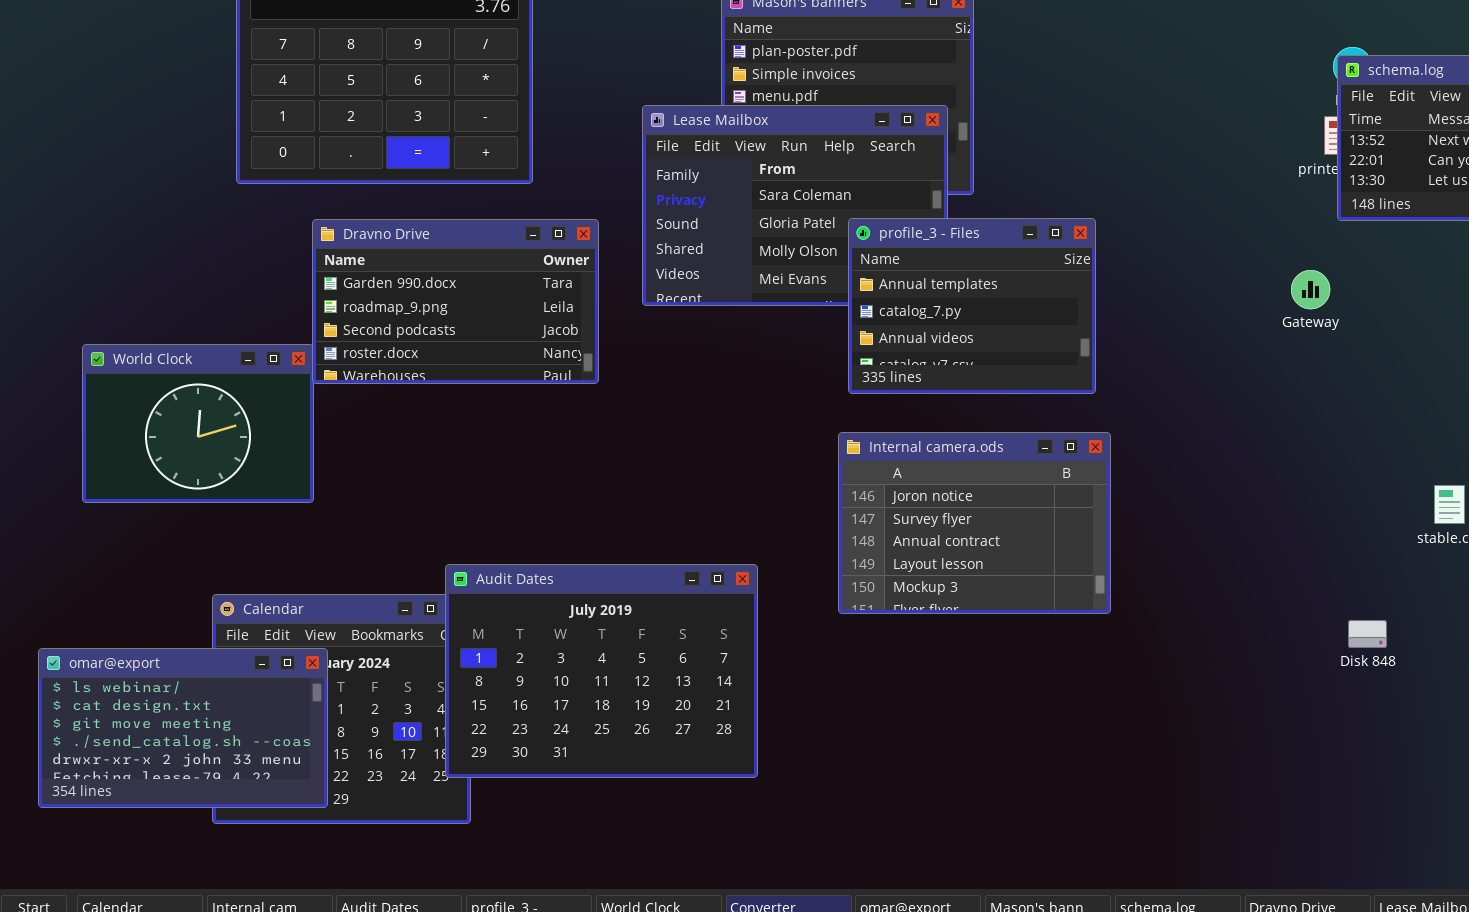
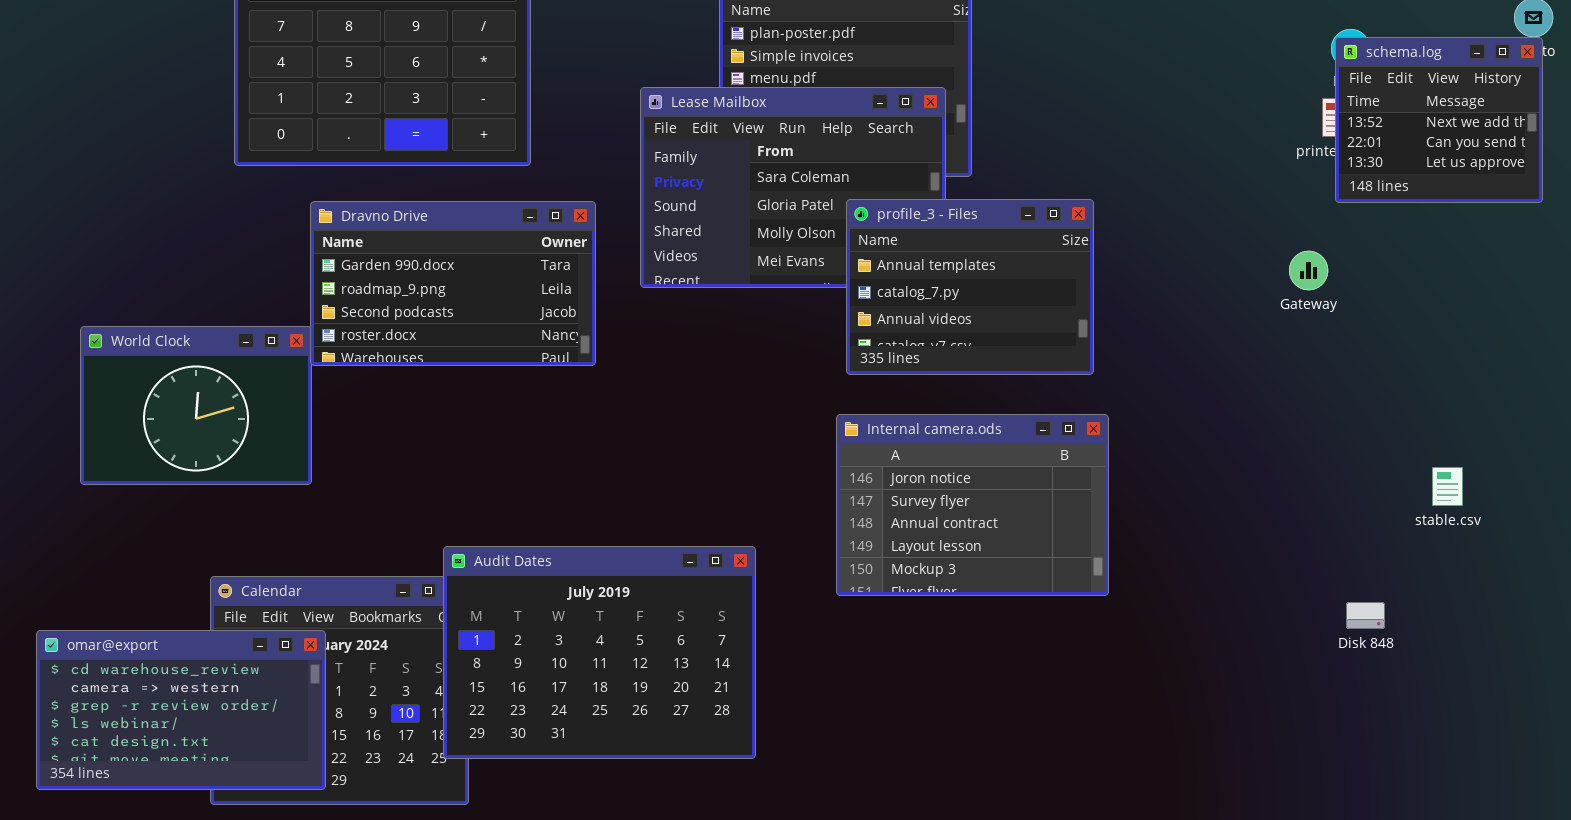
omar@export: [38,648,328,808] -> [36,630,326,790], scrolled up 3 rows

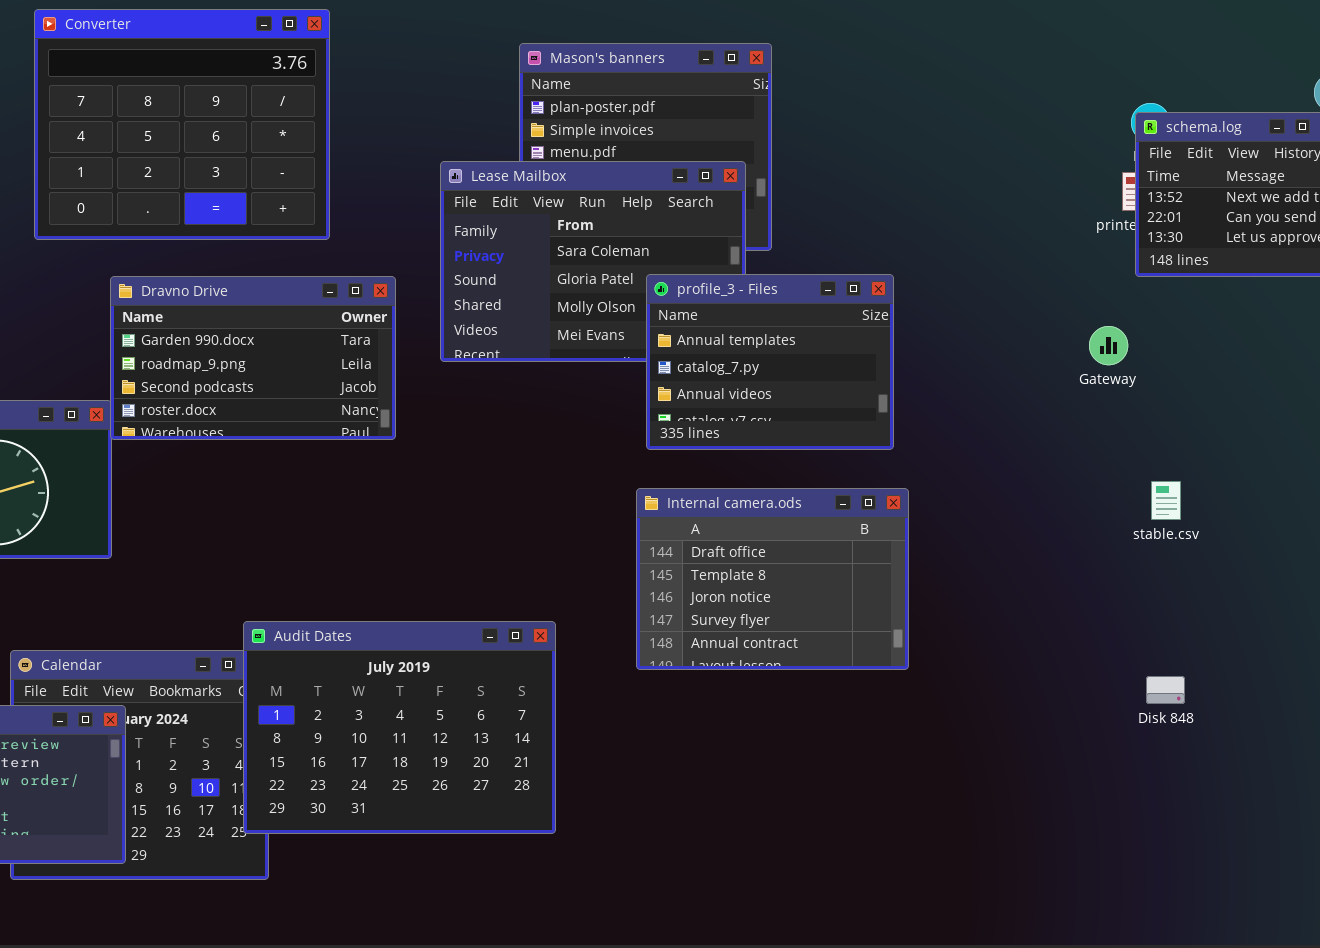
Internal camera.ods: [836,414,1109,596] -> [636,488,909,670], scrolled up 2 rows
stable.csv: [1432,467,1463,506] -> [1151,481,1181,520], moved

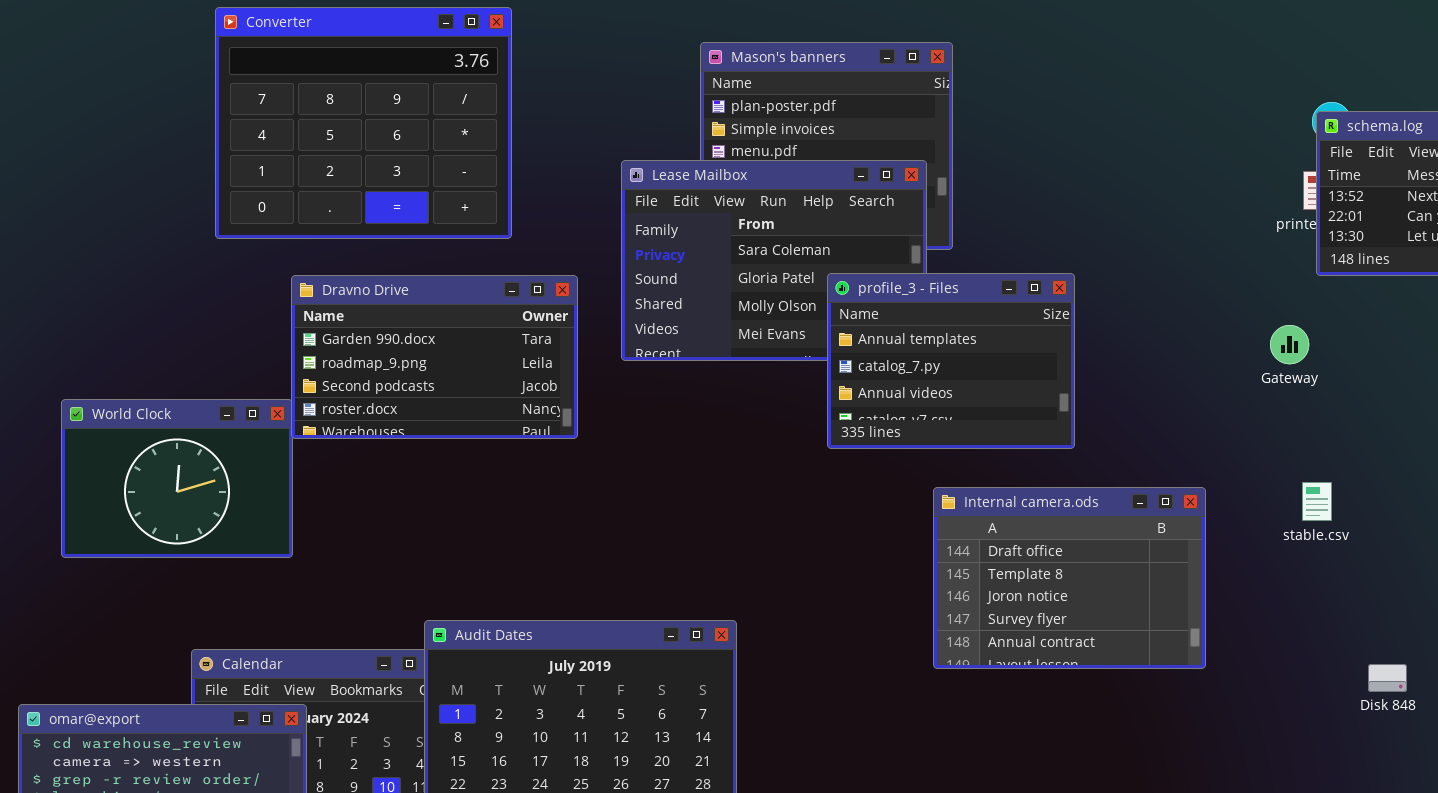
stable.csv: [1151,481,1181,520] -> [1302,482,1332,521], moved
Internal camera.ods: [636,488,909,670] -> [933,487,1206,669], moved
Disk 848: [1146,676,1185,704] -> [1368,664,1407,692], moved

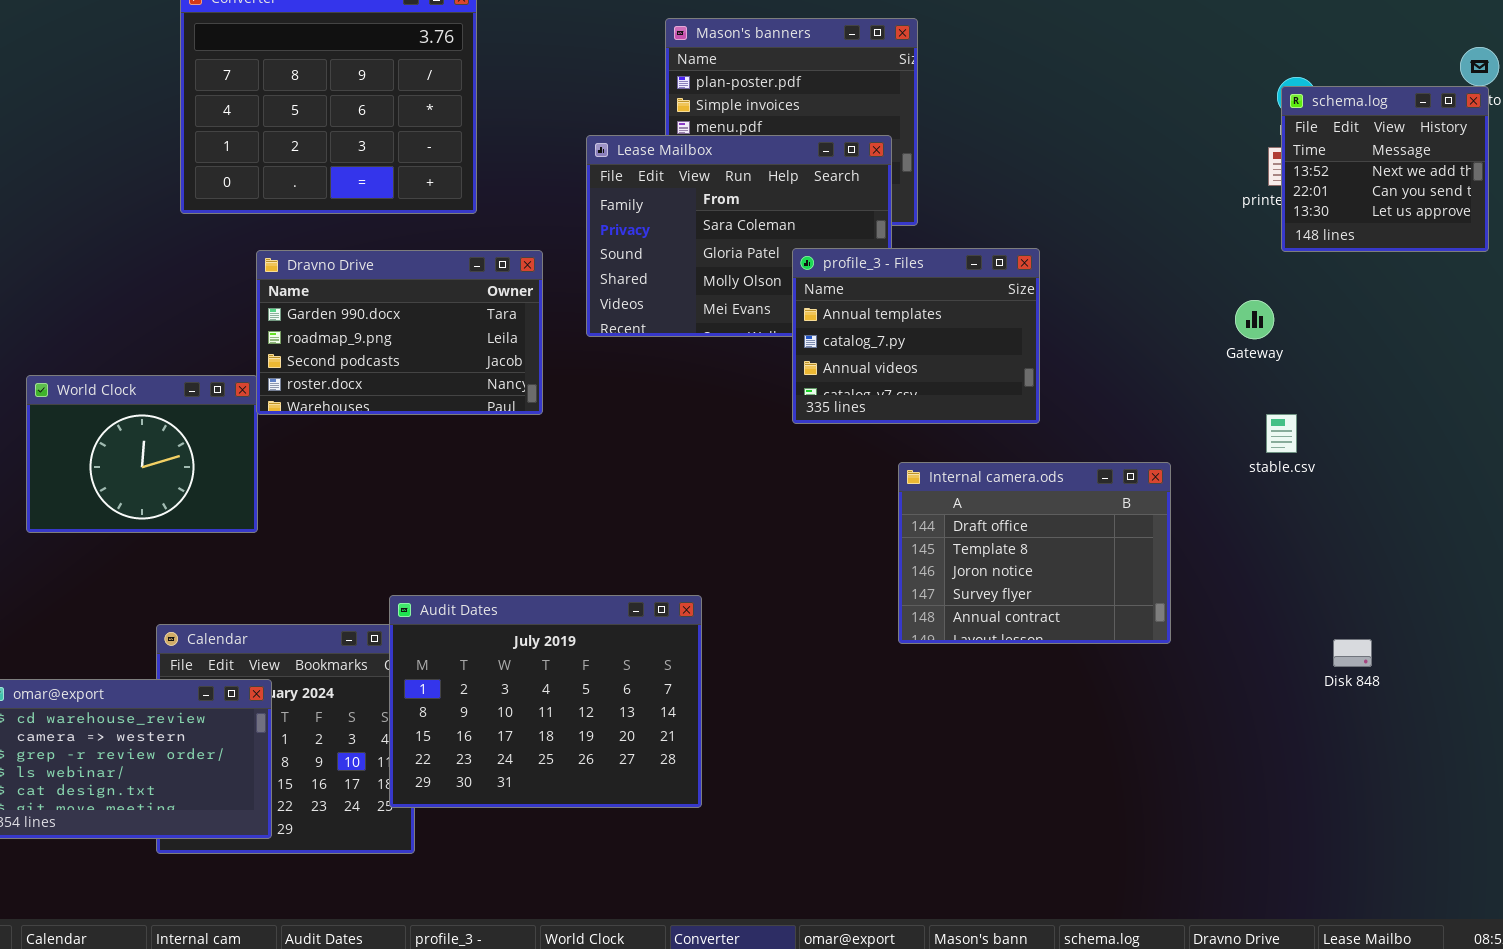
stable.csv: [1302,482,1332,521] -> [1266,414,1297,453], moved

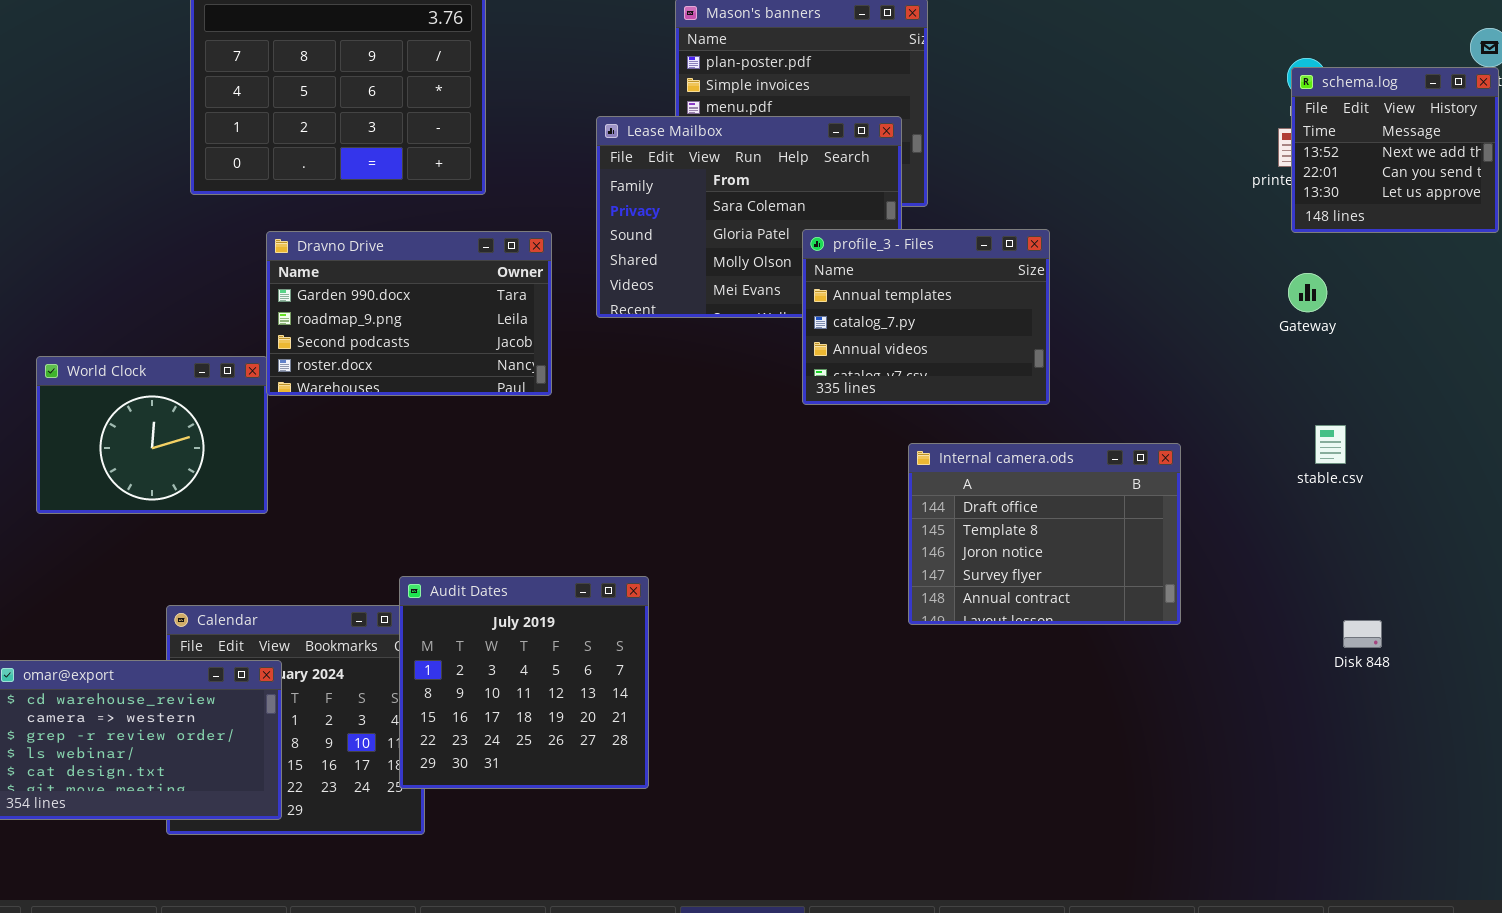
Gateway: [1235,300,1274,339] -> [1288,273,1327,312], moved
stable.csv: [1266,414,1297,453] -> [1315,425,1346,464], moved
Audit Dates: [389,595,702,808] -> [399,576,649,789], resized

